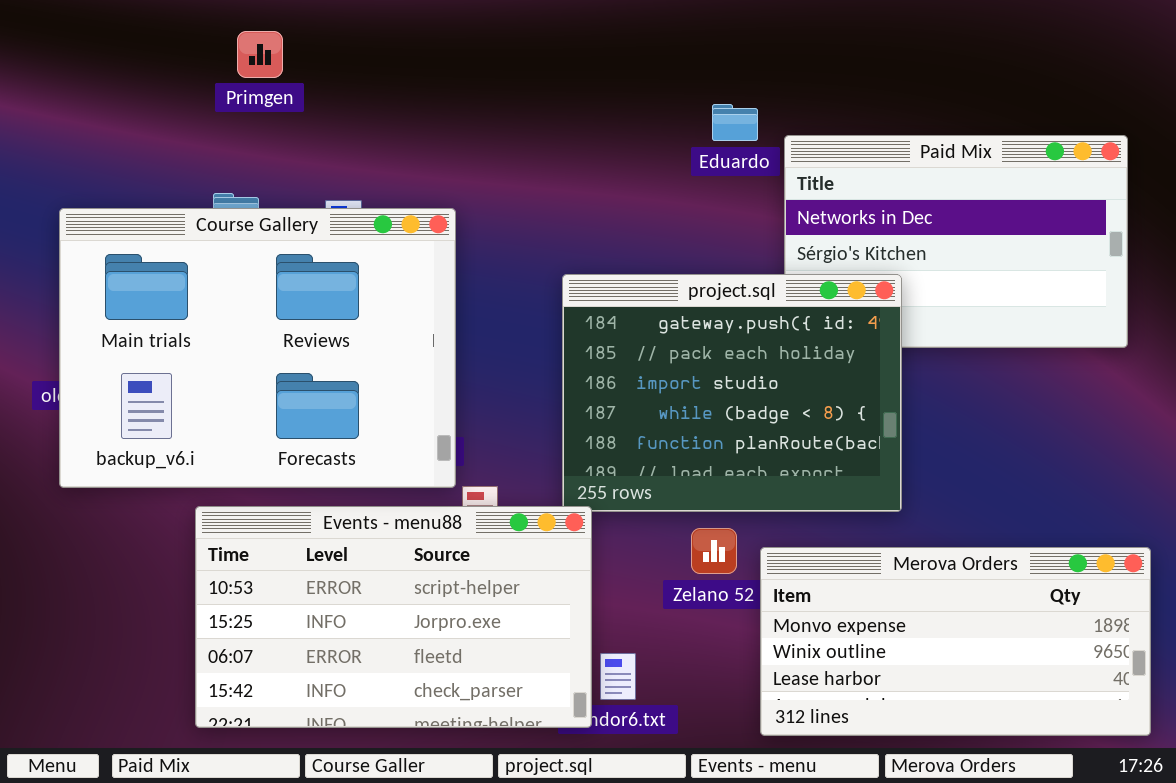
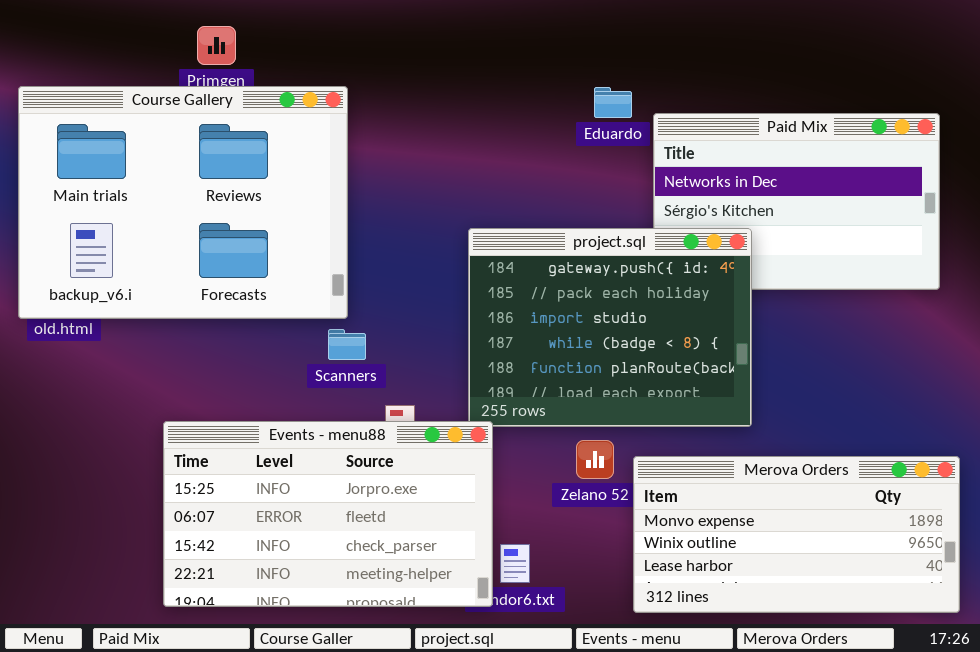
Course Gallery: [59,208,456,488] -> [18,86,348,319], moved
Events - menu88: [195,506,592,728] -> [163,421,493,607], scrolled down 1 row

